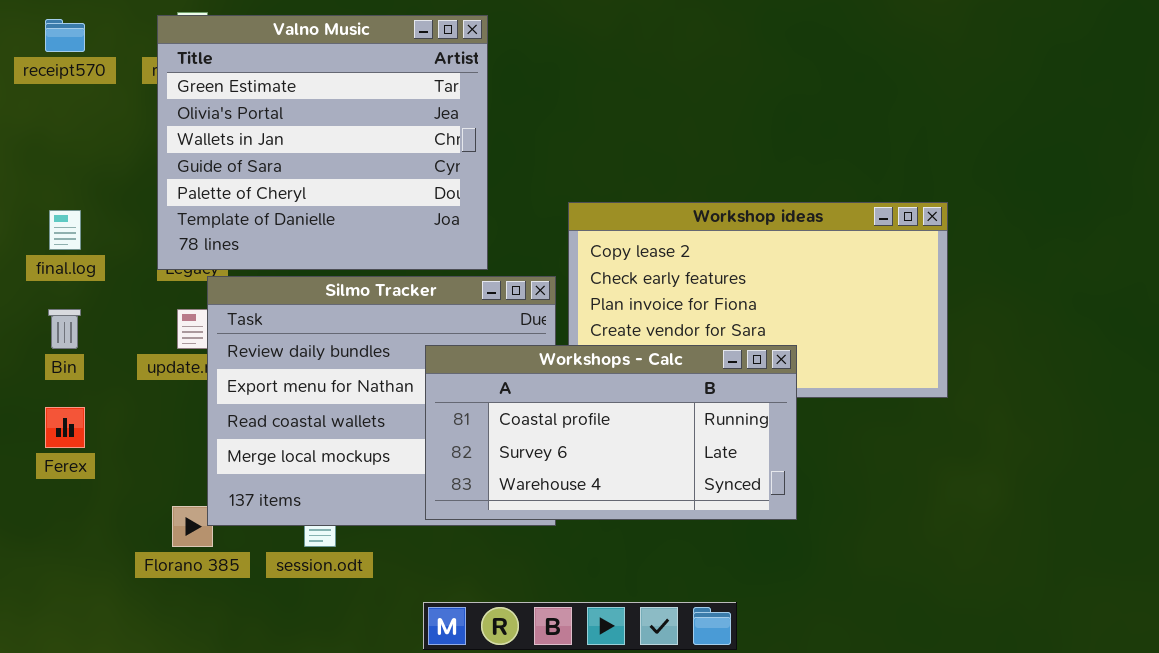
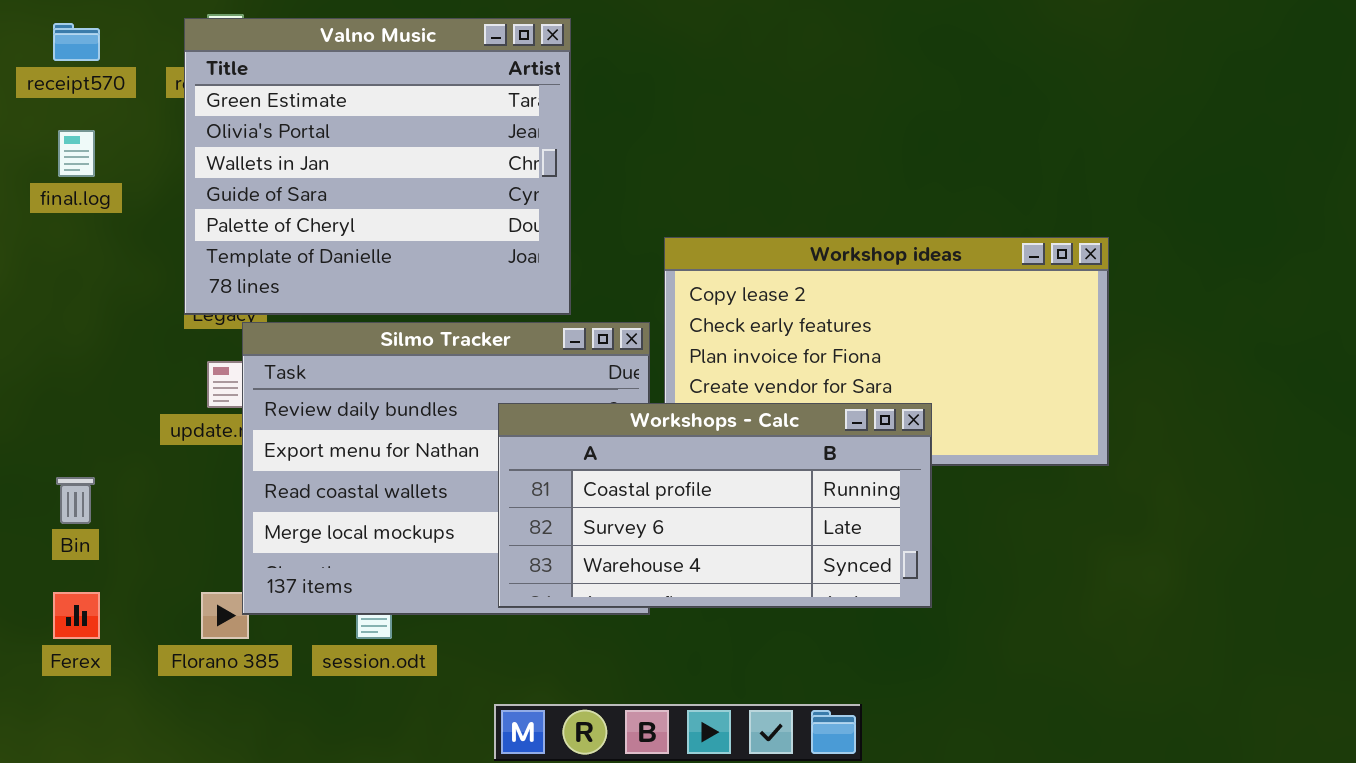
final.log: [49,210,81,250] -> [58,130,95,177], moved
Bin: [48,309,81,349] -> [56,477,95,524], moved
Ferex: [45,407,85,448] -> [53,592,100,639], moved

